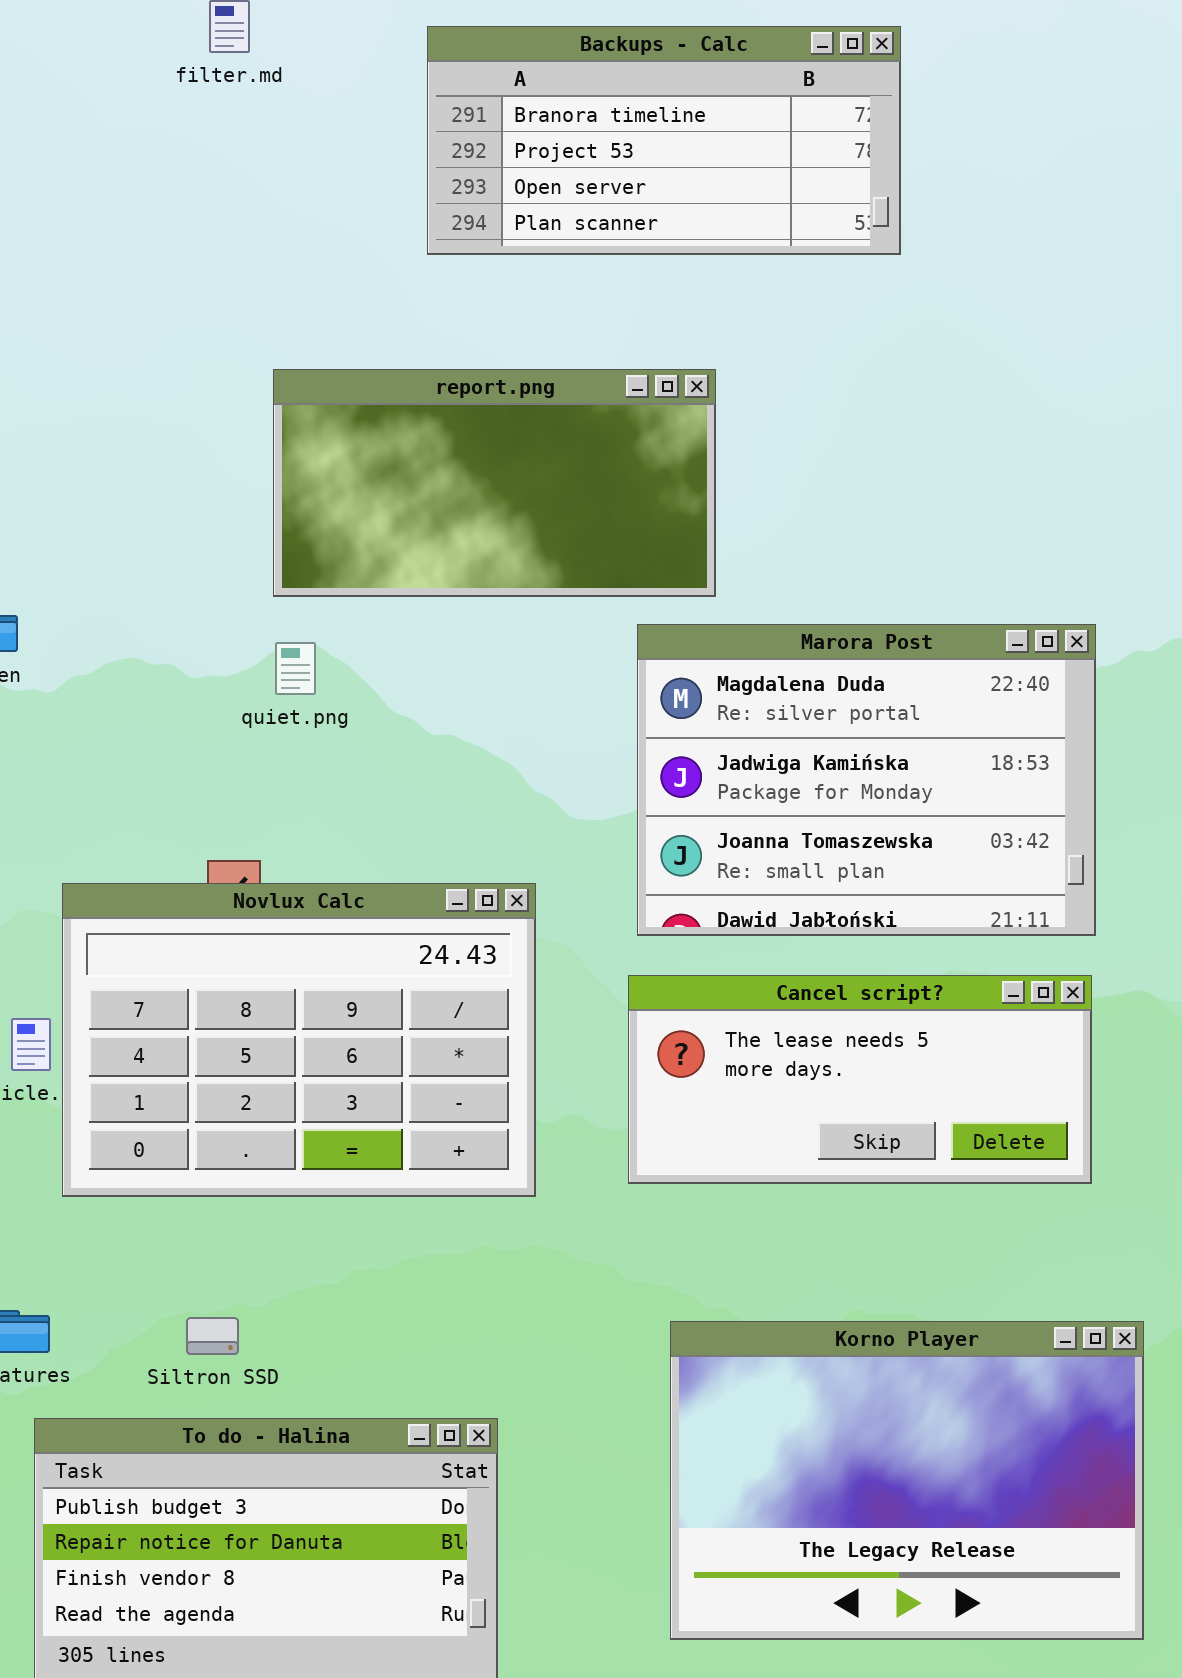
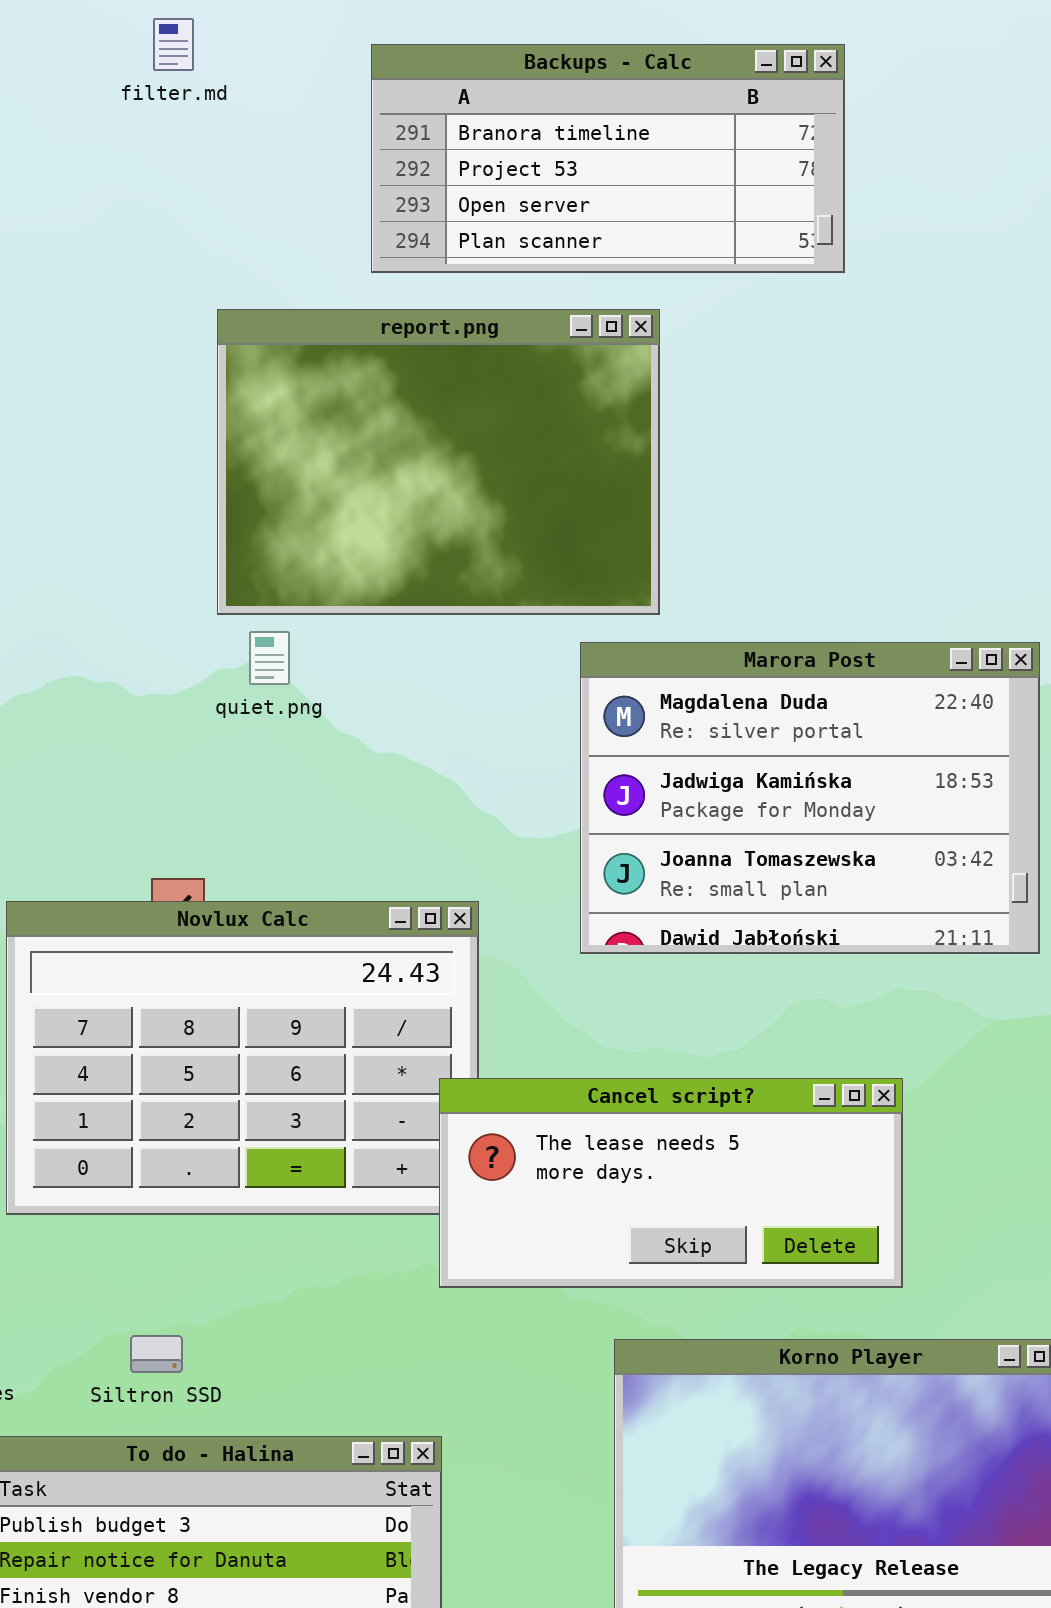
report.png: [273,369,716,597] -> [217,309,660,615], resized
quiet.png: [275,642,316,695] -> [249,631,290,685], moved
Cancel script?: [628,975,1092,1184] -> [439,1078,903,1288], moved

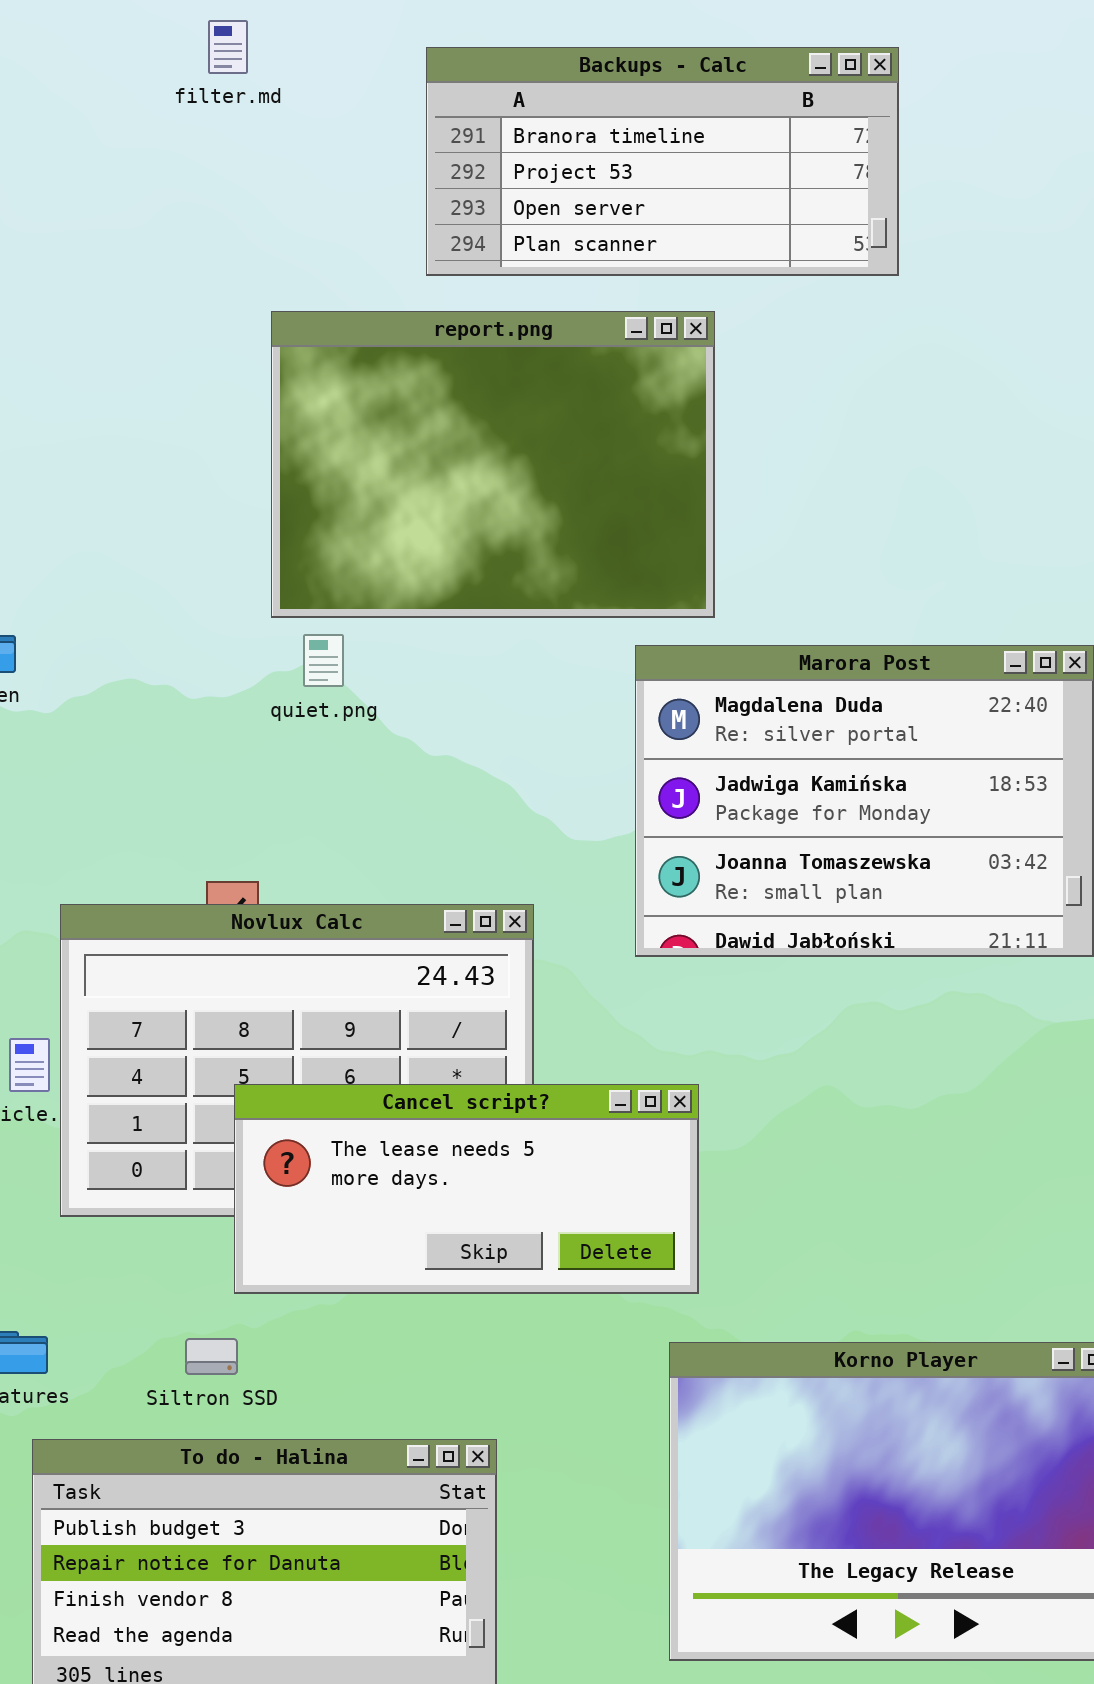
Cancel script?: [439,1078,903,1288] -> [234,1084,699,1294], moved

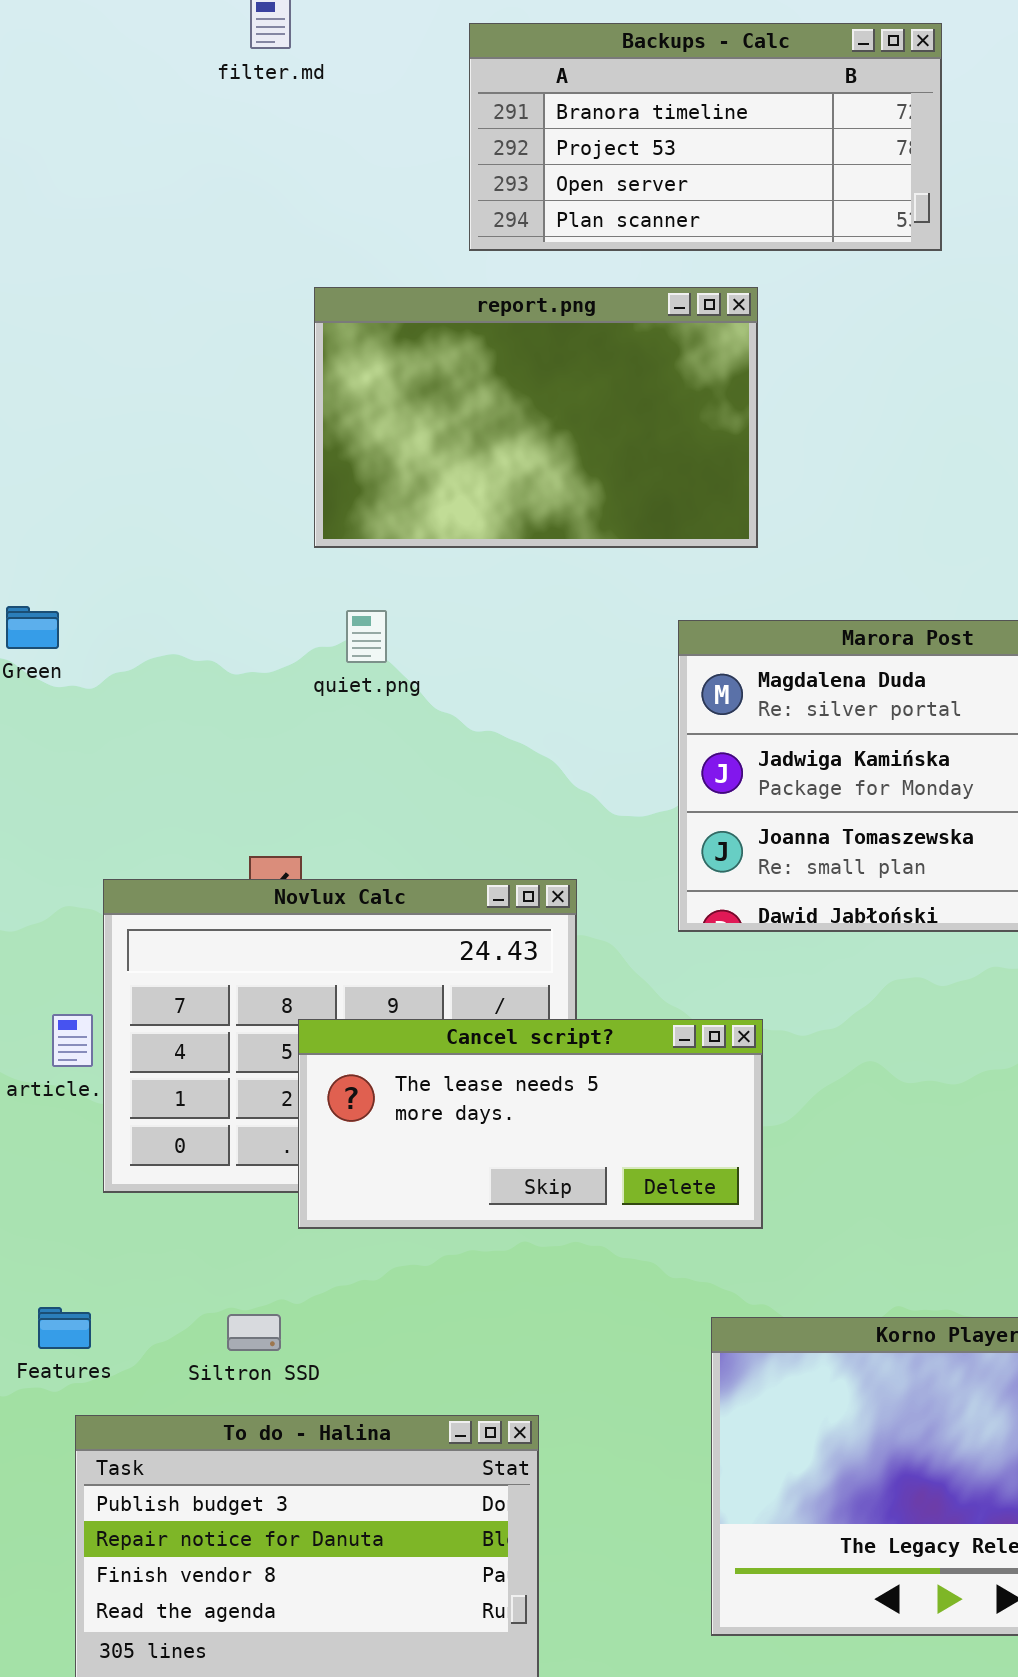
report.png: [271,311,715,618] -> [314,287,758,548], resized
Cancel script?: [234,1084,699,1294] -> [298,1019,763,1229], moved

